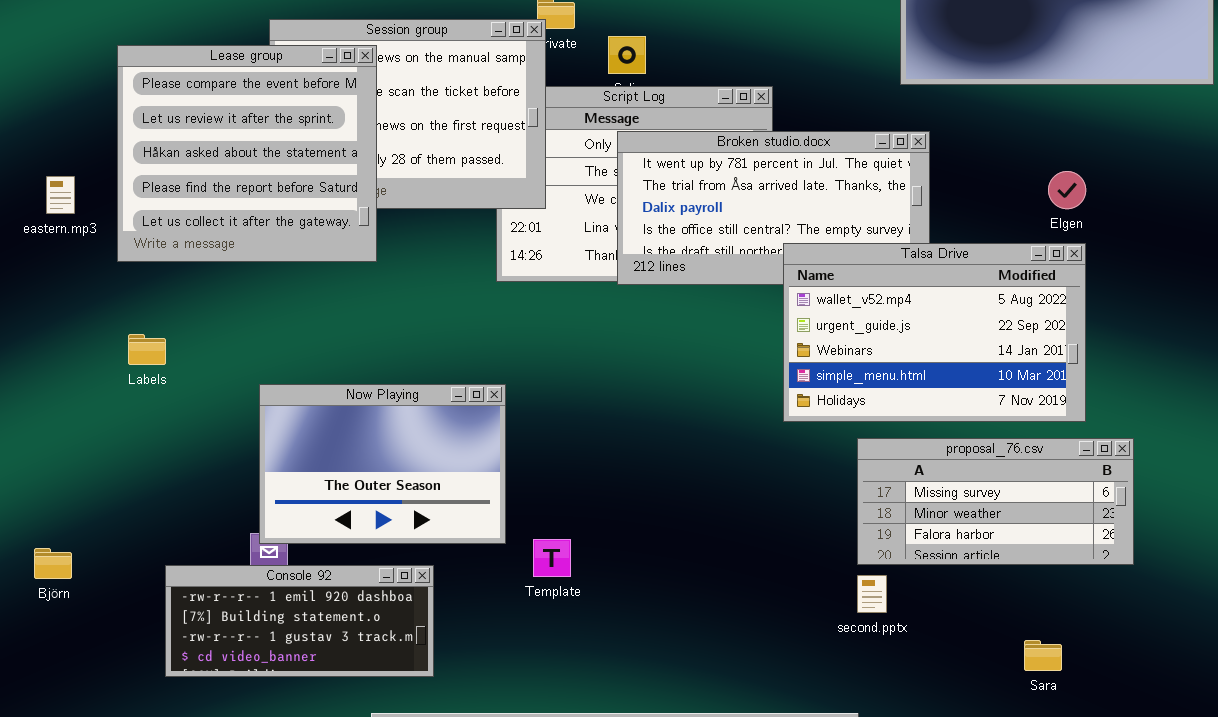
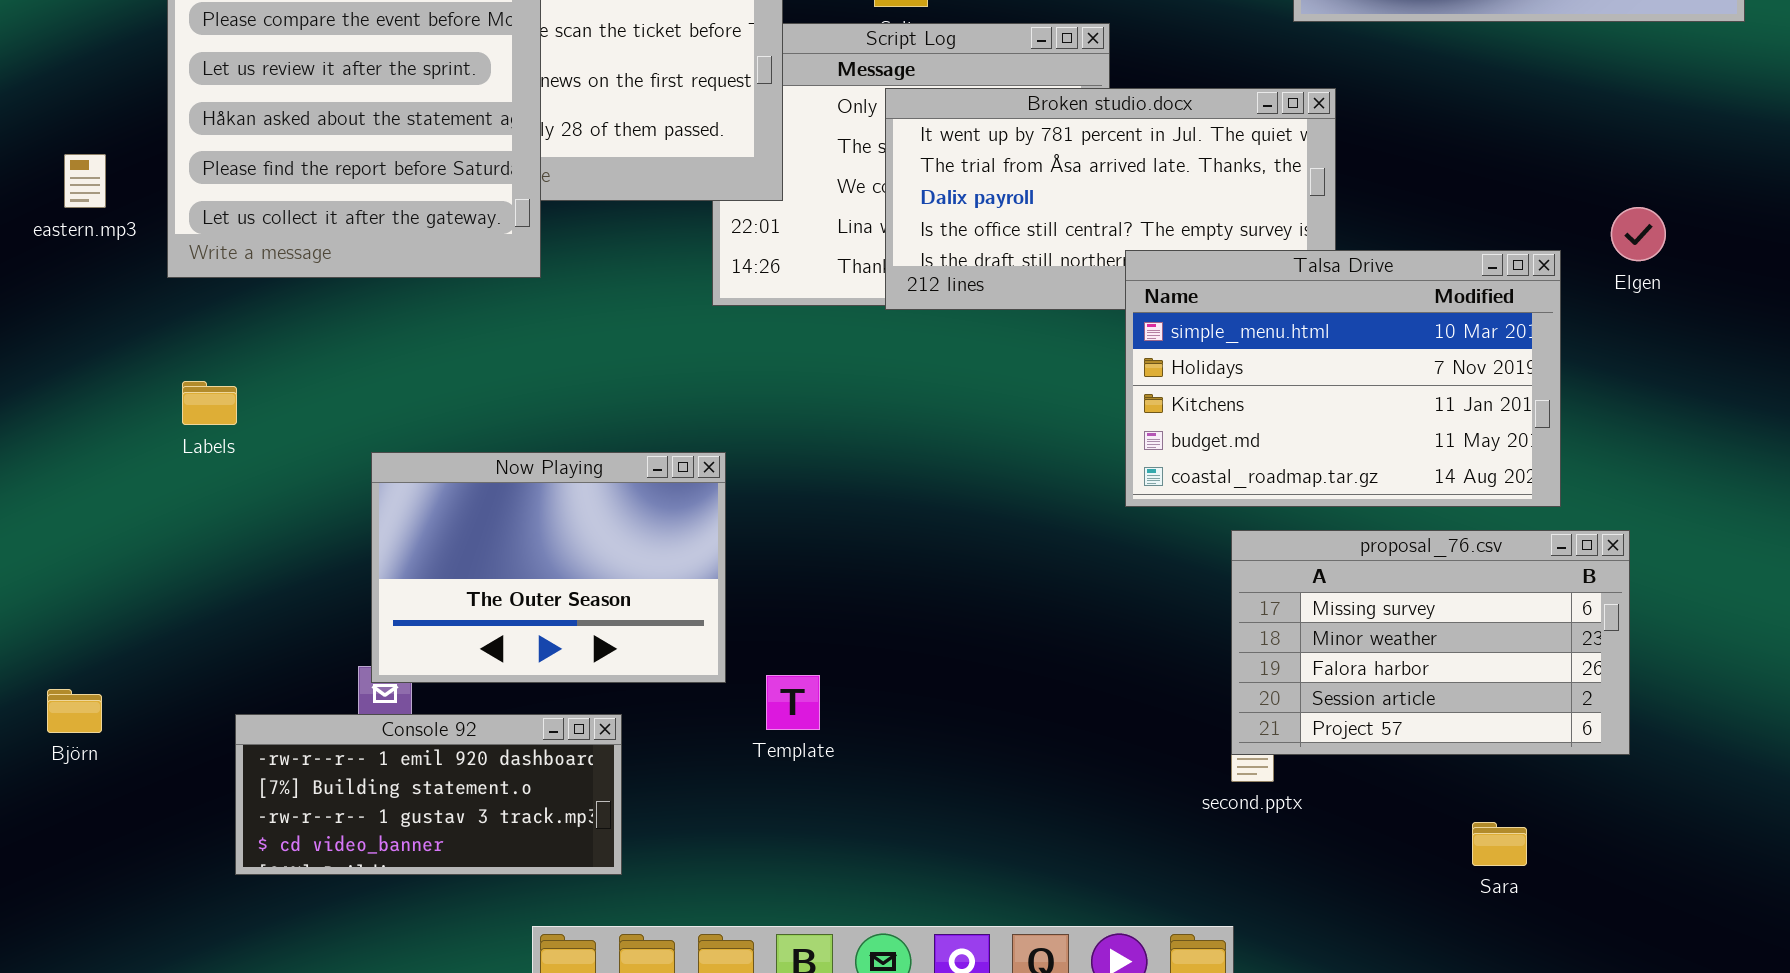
Elgen: [1048,171,1086,209] -> [1611,207,1666,261], moved
Talsa Drive: [783,243,1086,422] -> [1125,250,1561,507], scrolled down 3 rows
proposal_76.csv: [857,438,1134,565] -> [1231,530,1630,755], resized

